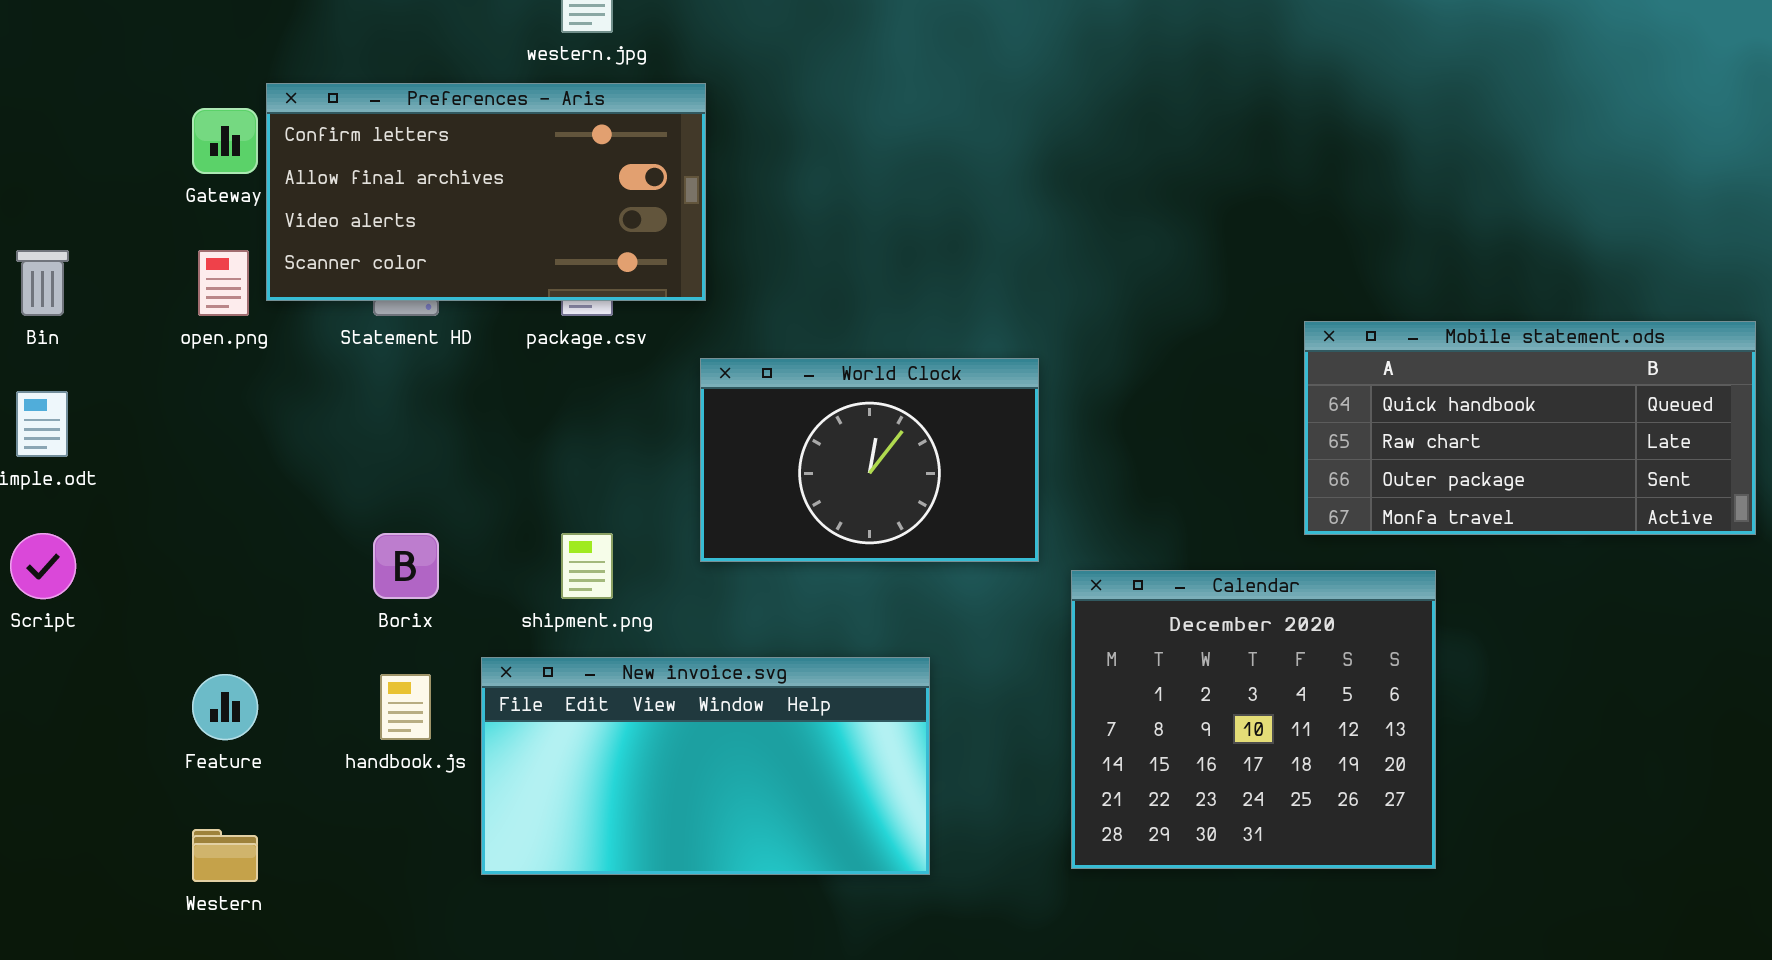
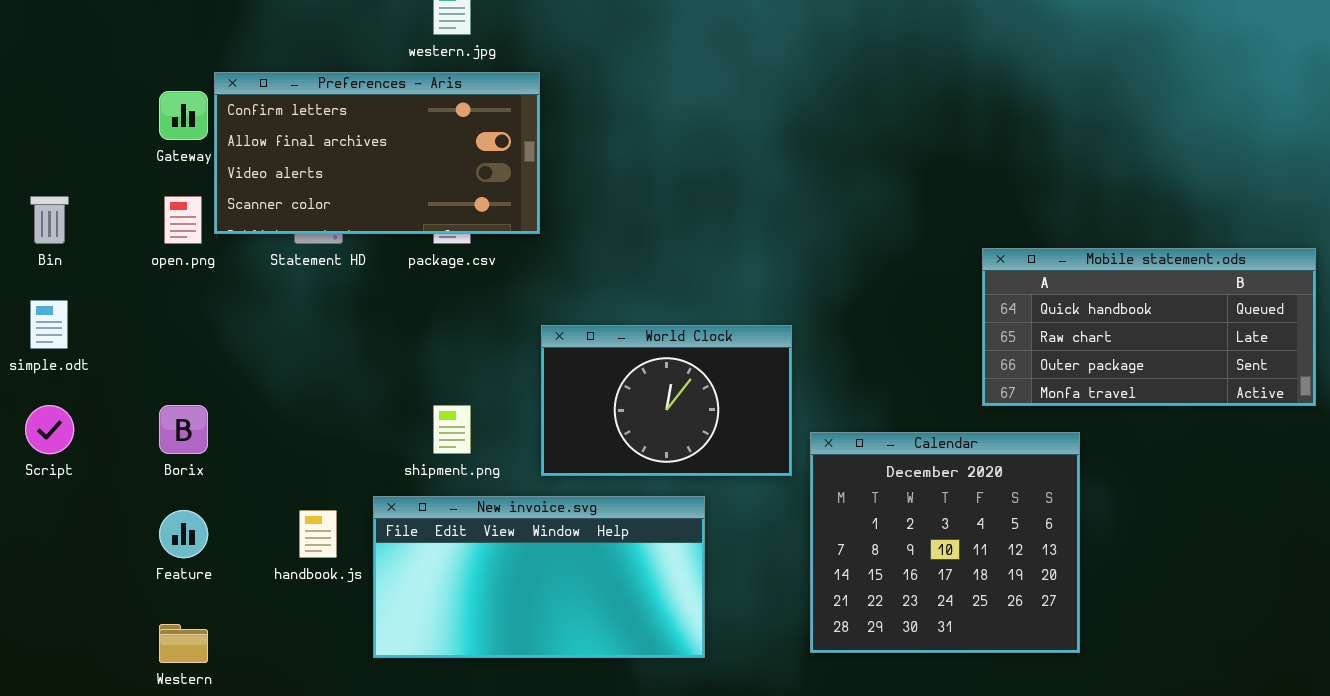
World Clock: [700,358,1039,562] -> [541,325,792,476], moved
Borix: [373,533,439,599] -> [159,405,208,454], moved

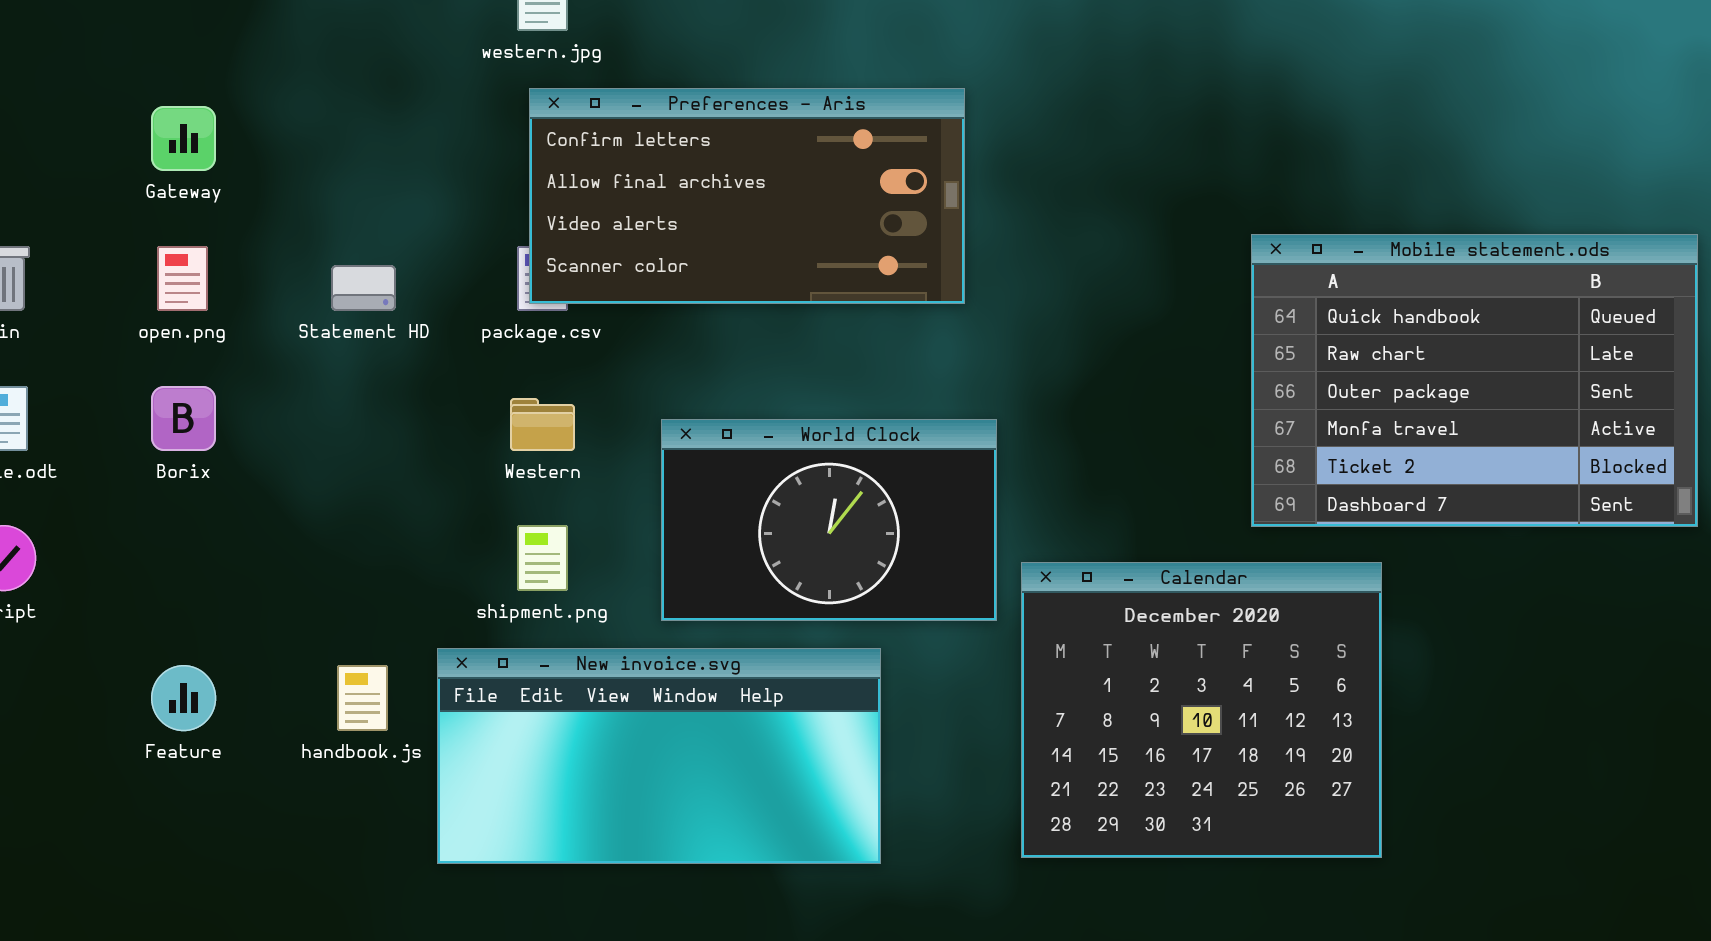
Preferences - Aris: [214,72,540,234] -> [529,88,965,304], moved
Mobile statement.ods: [982,248,1316,406] -> [1251,234,1698,527], resized
Borix: [159,405,208,454] -> [151,386,216,451], moved
Western: [159,624,208,663] -> [510,398,575,451], moved

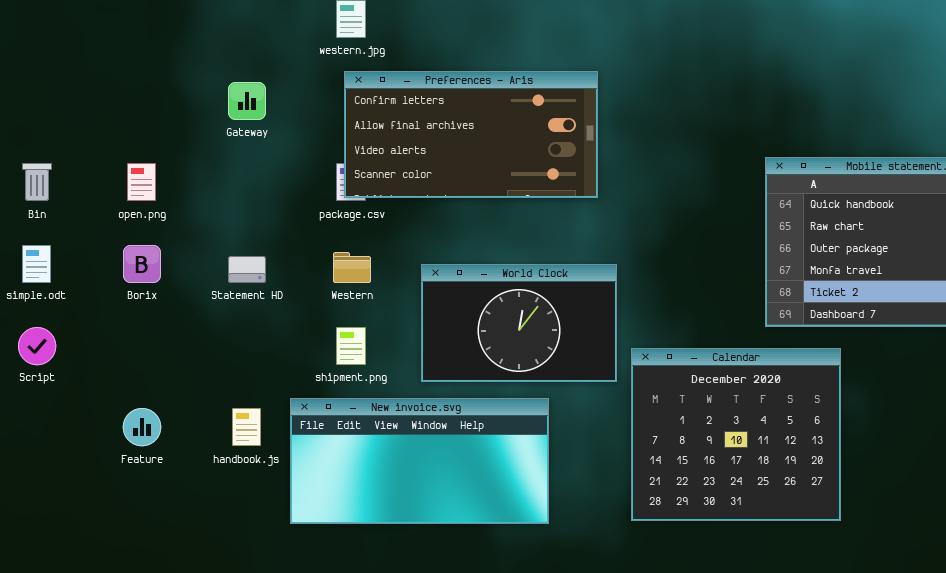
Gateway: [151,106,216,171] -> [228,82,266,120], moved
Statement HD: [331,265,396,311] -> [228,256,266,283], moved

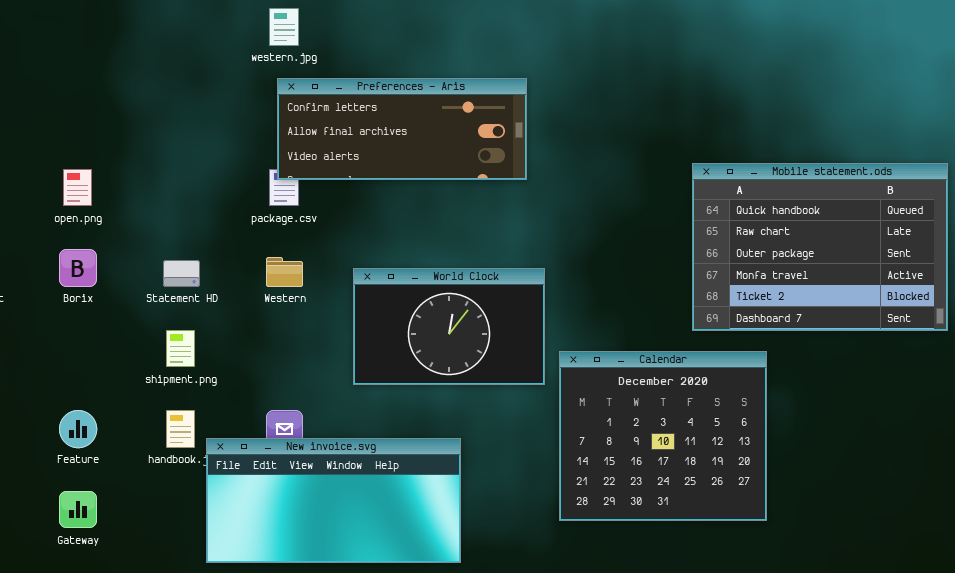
Preferences - Aris: [344,71,598,198] -> [277,78,527,180], resized
Gateway: [228,82,266,120] -> [59,491,97,528], moved
shipment.png: [336,327,366,365] -> [166,330,195,367], moved
New invoice.svg: [290,398,549,524] -> [206,438,461,563], moved

